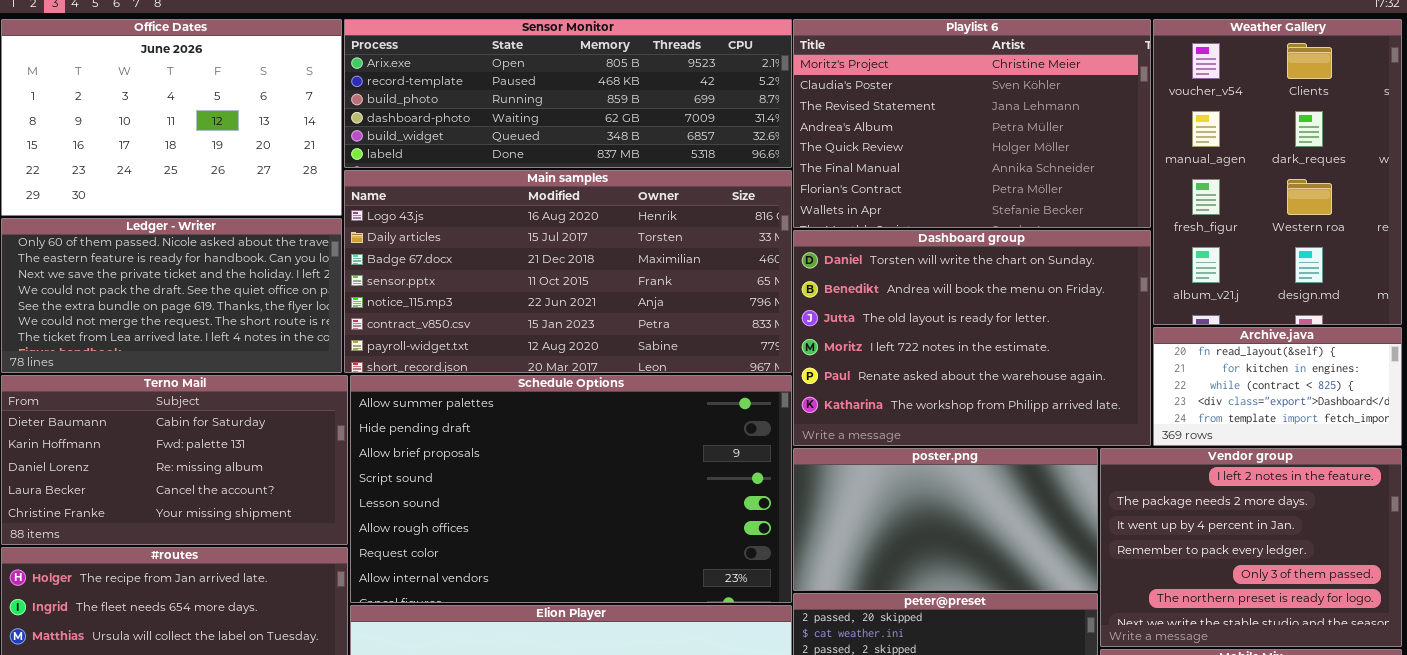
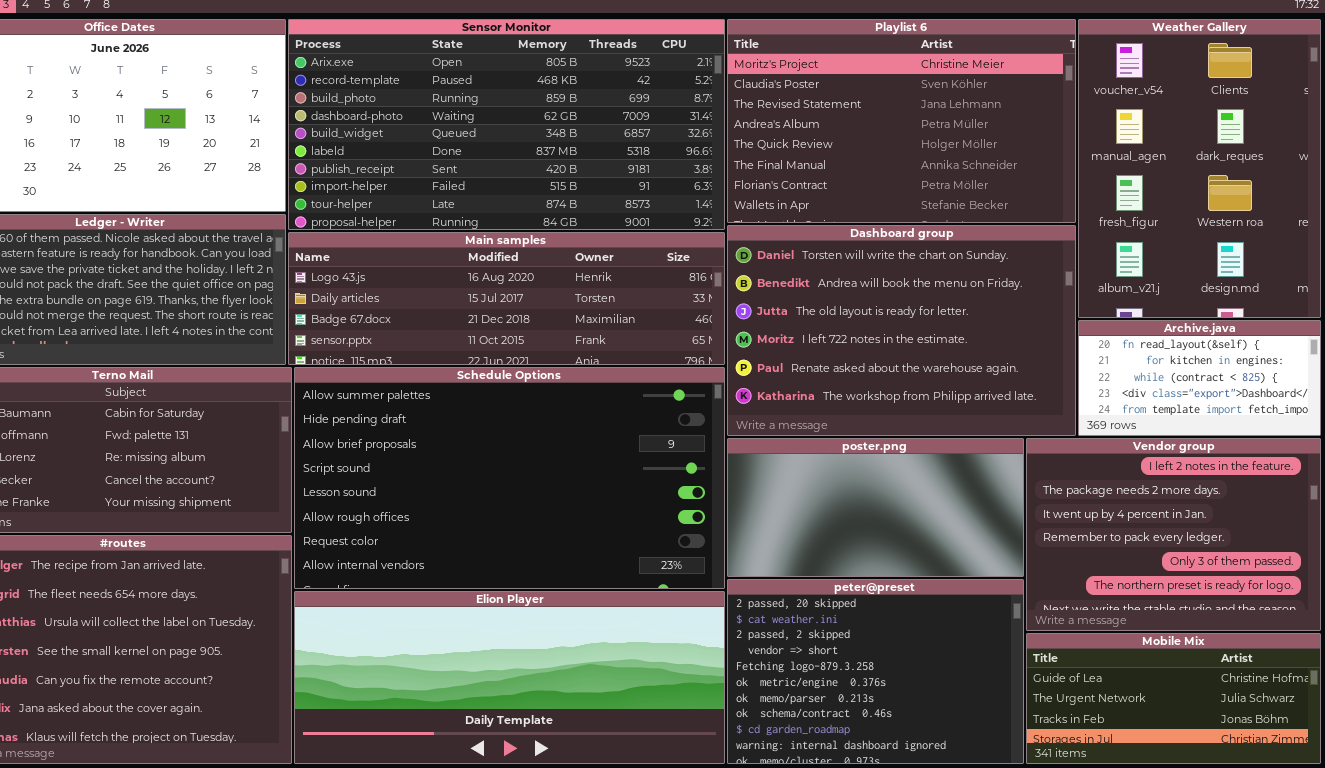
Sensor Monitor: [344,19,792,168] -> [288,19,725,230], resized
Main samples: [344,170,792,373] -> [288,232,725,365], resized

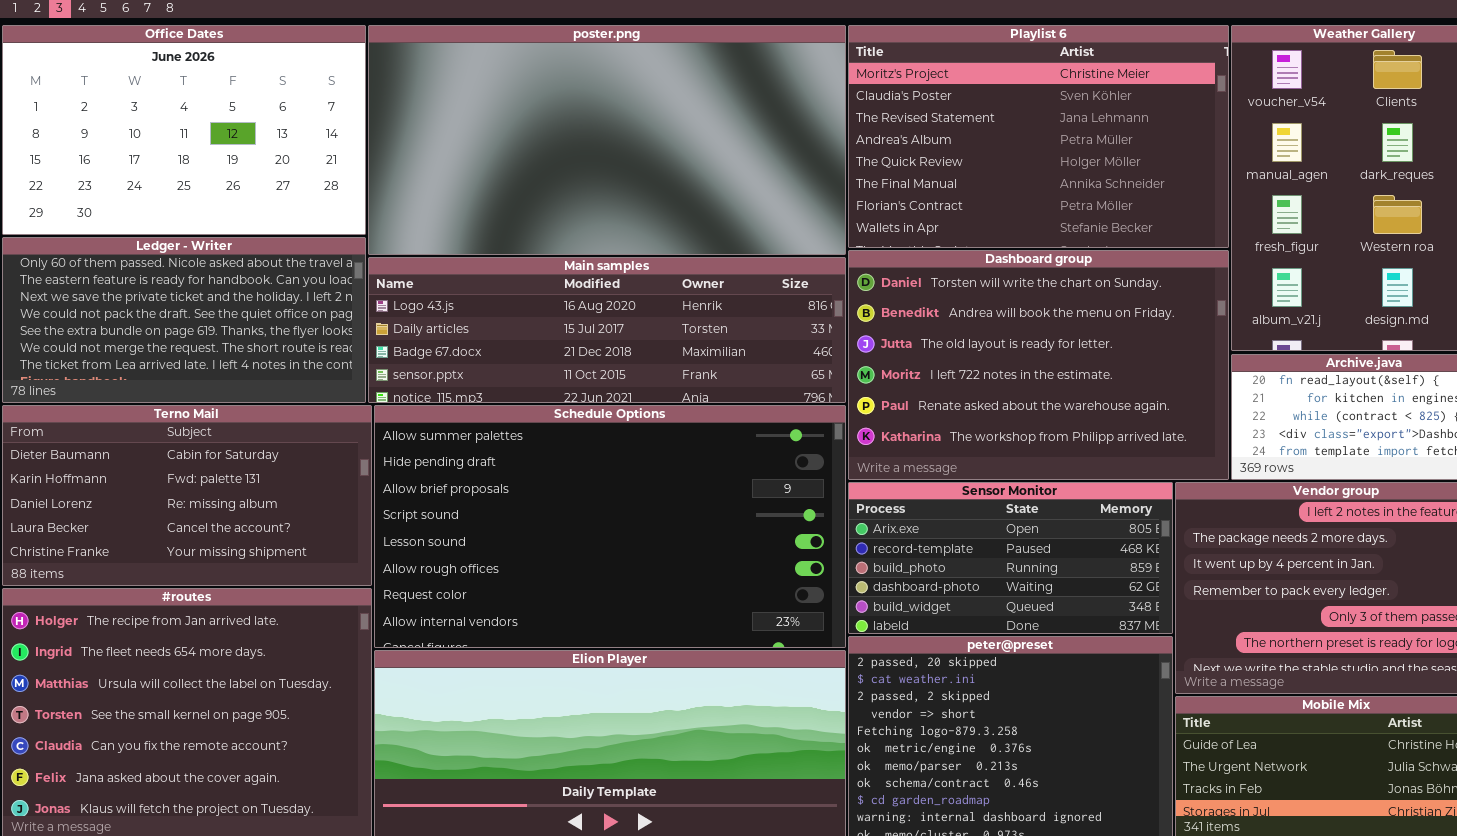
Sensor Monitor: [288,19,725,230] -> [848,482,1173,634], moved, resized
poster.png: [727,438,1024,577] -> [368,25,846,255], moved, resized

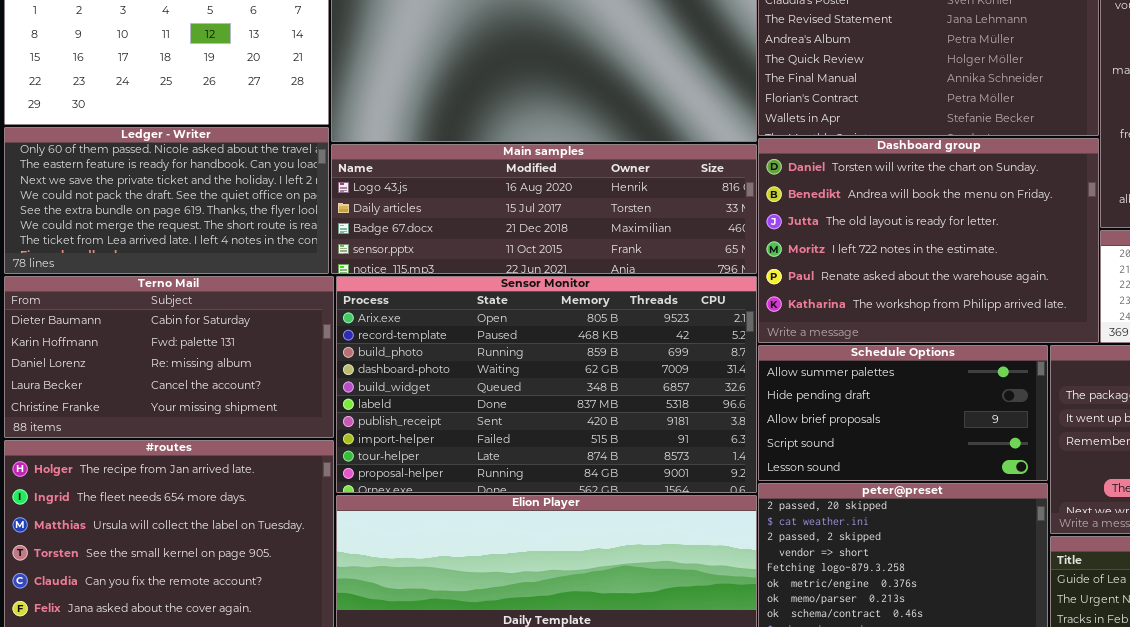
Schedule Options: [374,405,846,648] -> [758,345,1048,481], moved, resized
Sensor Monitor: [848,482,1173,634] -> [336,276,757,493], moved, resized

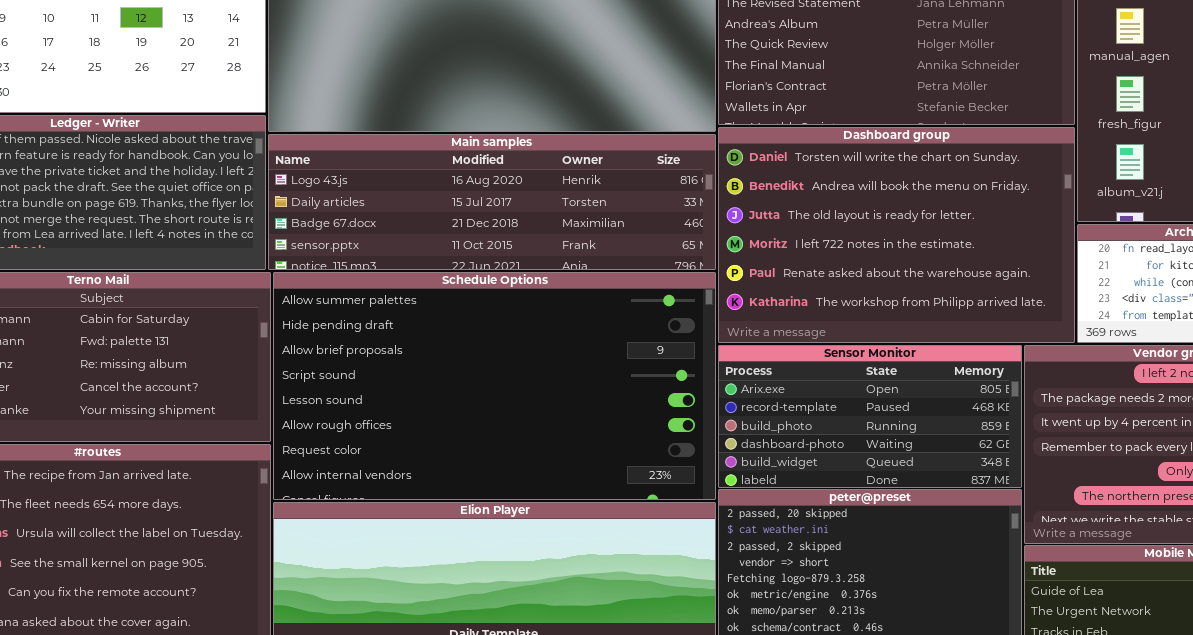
Sensor Monitor: [336,276,757,493] -> [718,345,1022,488], moved, resized
Schedule Options: [758,345,1048,481] -> [273,272,716,500], moved, resized

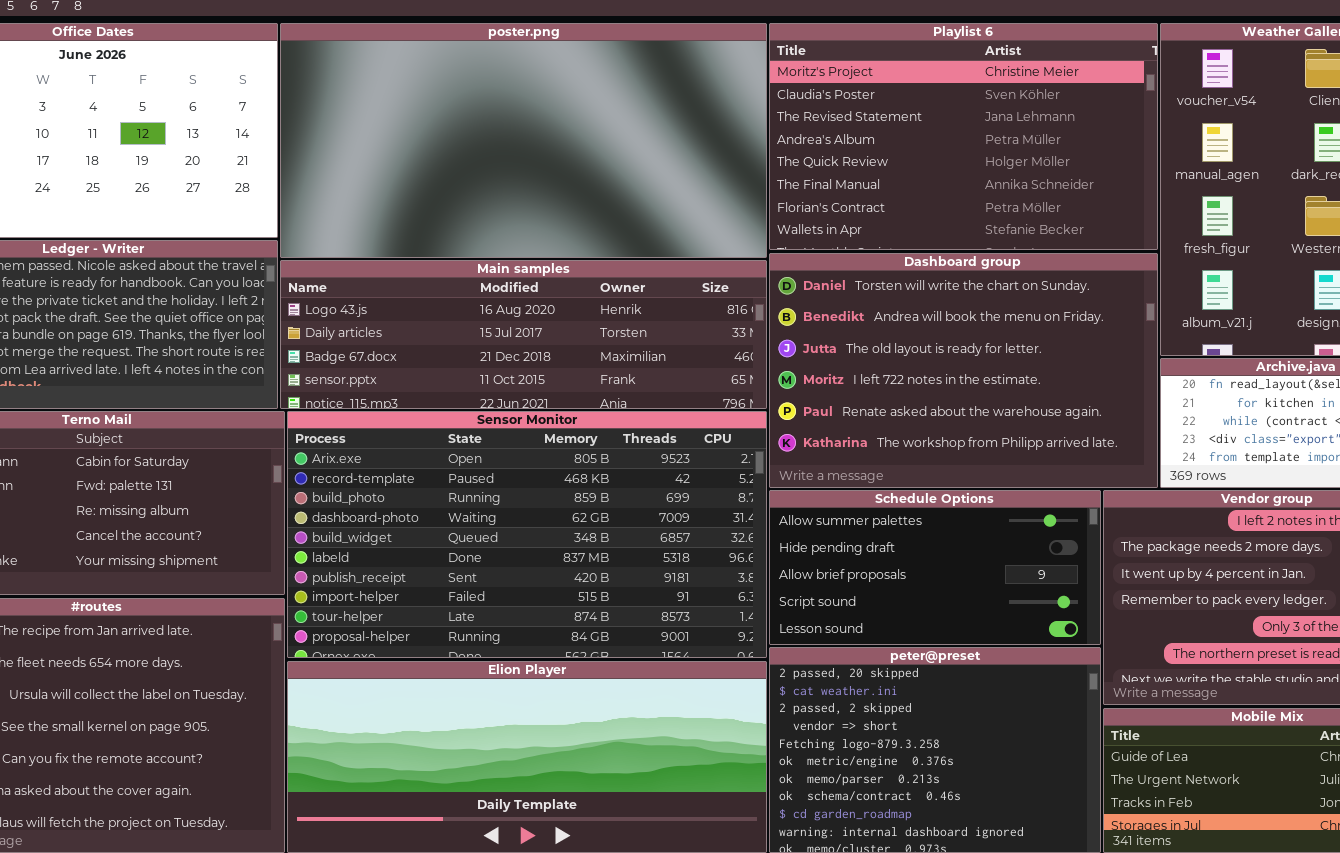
Schedule Options: [273,272,716,500] -> [769,490,1101,645], moved, resized
Sensor Monitor: [718,345,1022,488] -> [287,411,767,658], moved, resized

